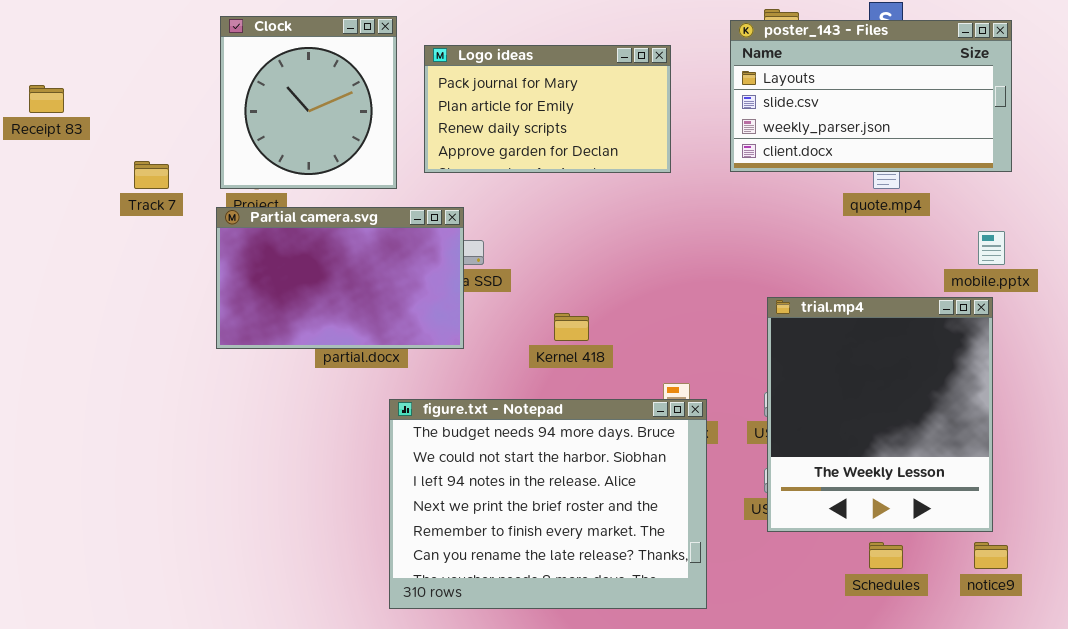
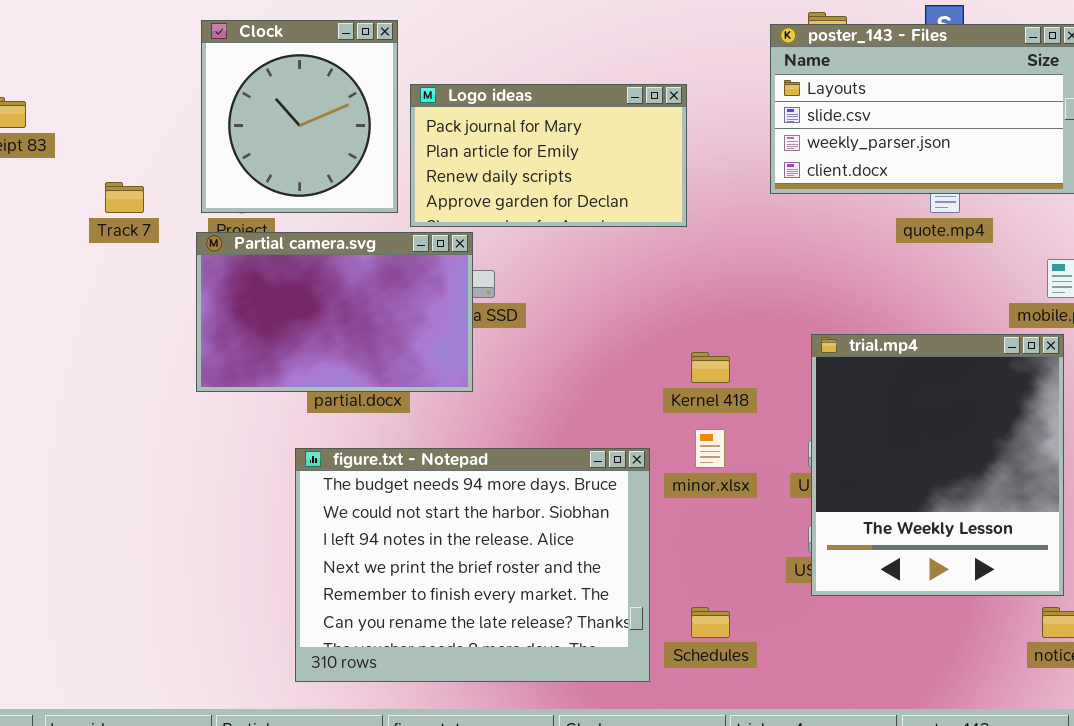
Logo ideas: [424,45,671,173] -> [410,84,687,227], moved
Kernel 418: [554,313,589,341] -> [691,352,730,383], moved
figure.txt - Notepad: [389,399,707,609] -> [295,448,650,682], moved
Schedules: [869,542,903,569] -> [691,607,730,638], moved

